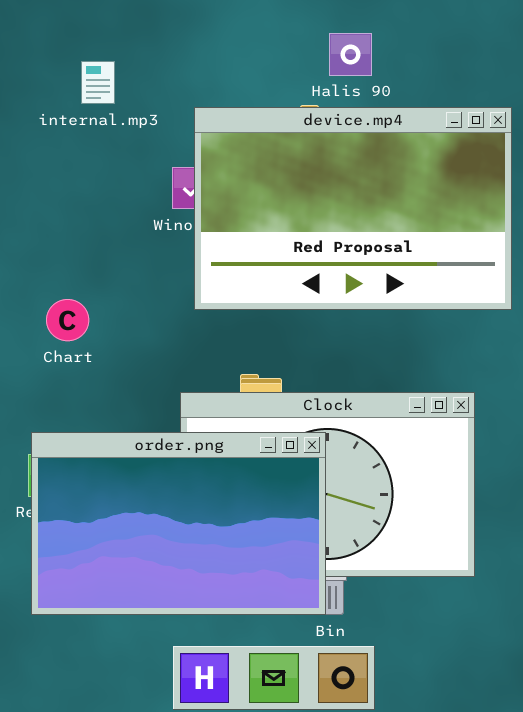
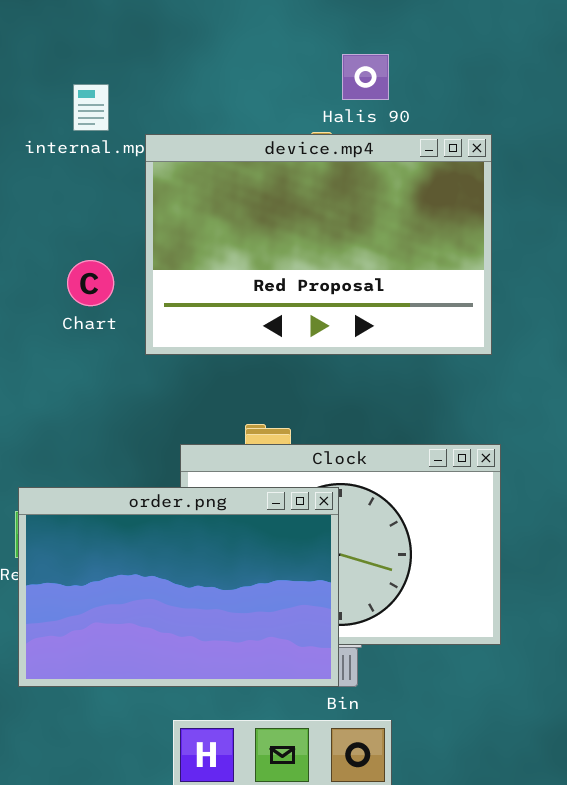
device.mp4: [194,107,512,310] -> [145,134,492,355], moved
Chart: [46,299,89,341] -> [67,260,114,306], moved

